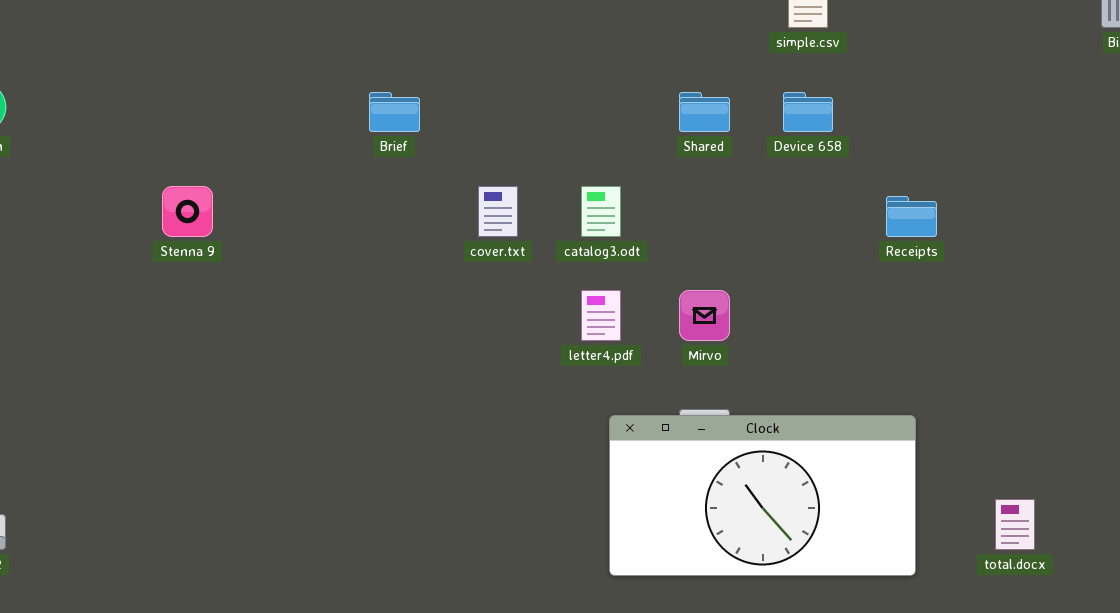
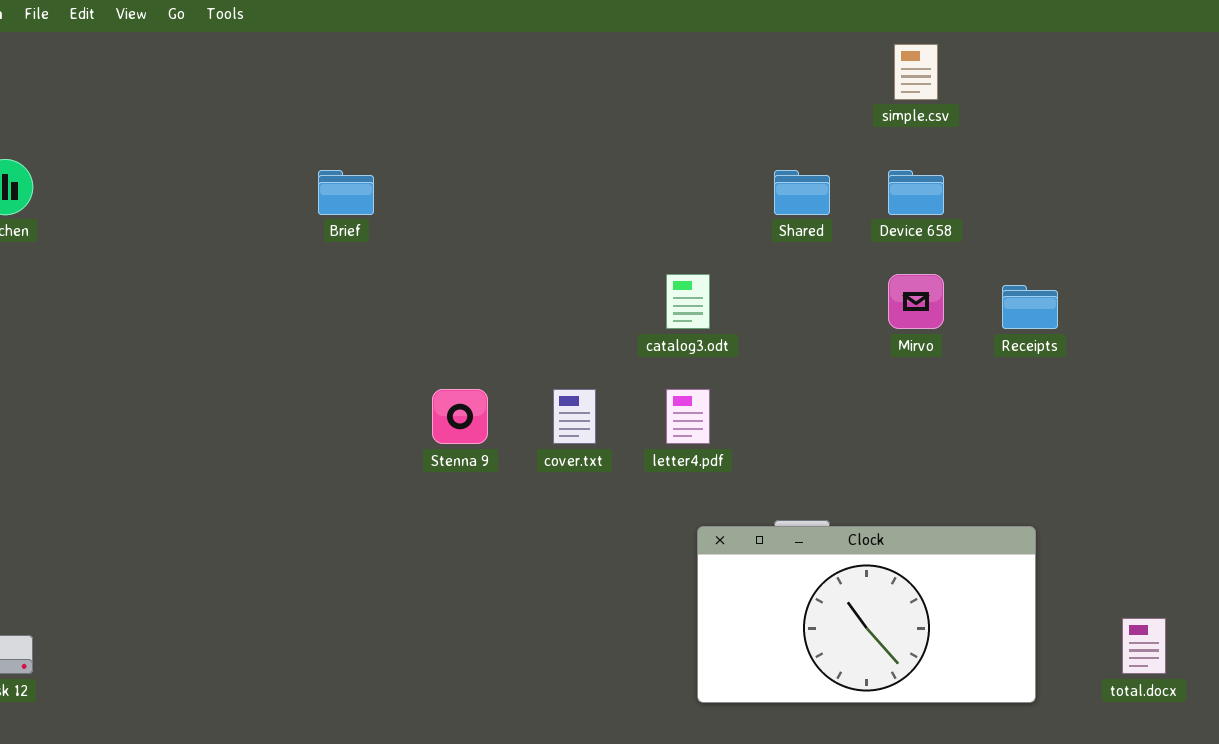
Brief: [369,92,420,132] -> [318,170,374,215], moved
Stenna 9: [162,186,213,237] -> [432,389,488,444], moved
cover.txt: [478,186,518,237] -> [553,389,596,444], moved
Mirvo: [679,290,730,341] -> [888,274,944,329], moved

